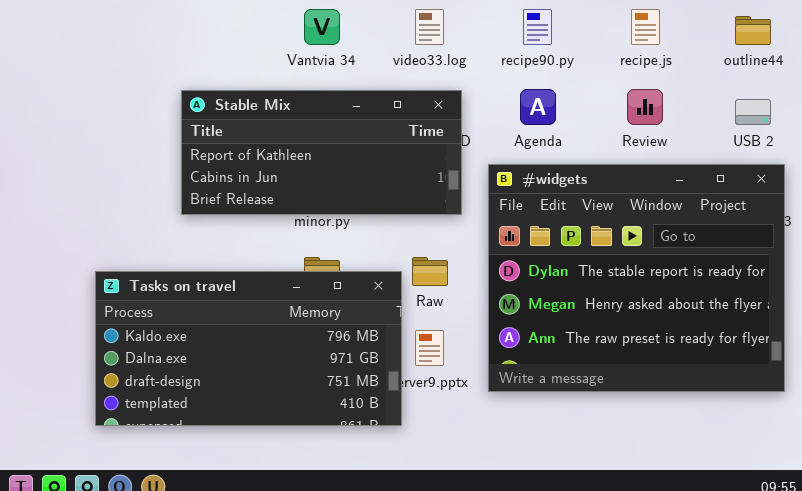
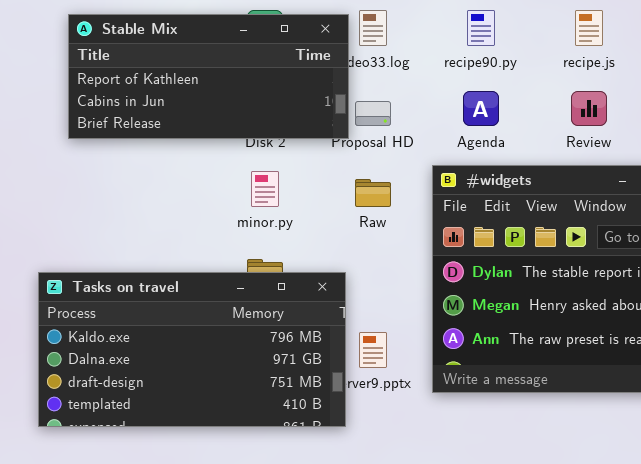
Stable Mix: [181,90,462,215] -> [68,14,349,139], moved
Raw: [412,257,448,286] -> [355,179,391,207], moved

